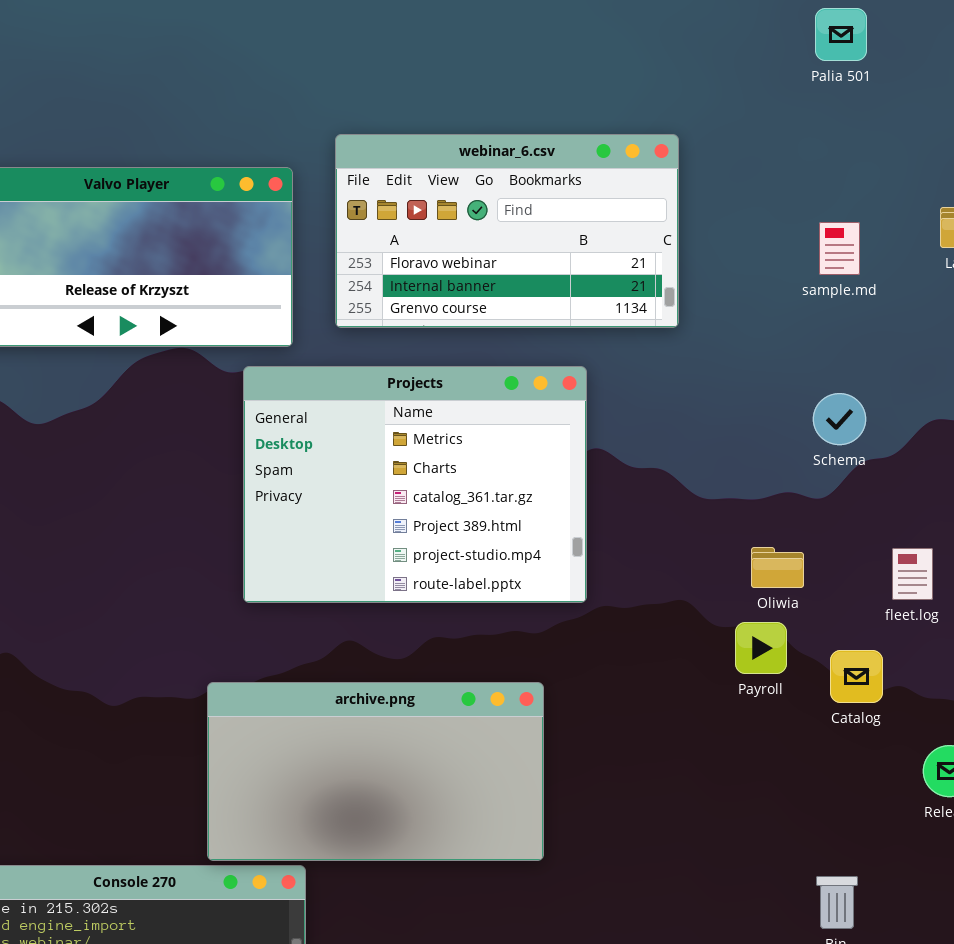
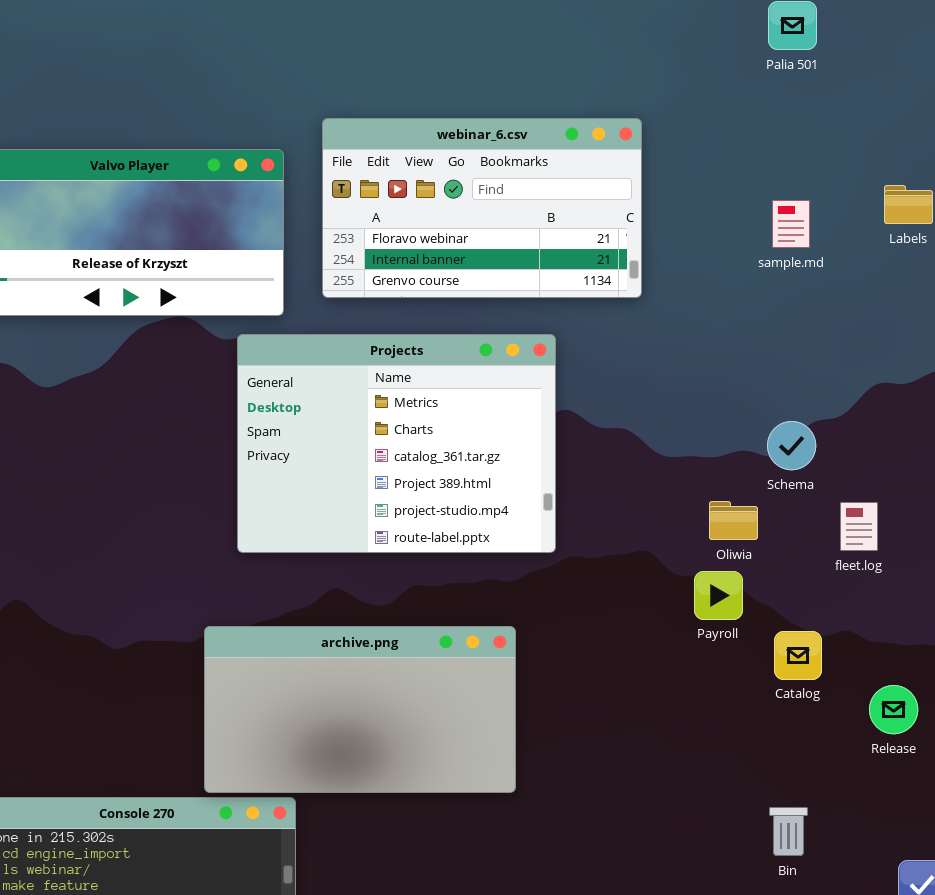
Schema: [813,393,866,445] -> [767,421,816,470], moved
Catalog: [830,650,883,703] -> [774,631,822,680], moved

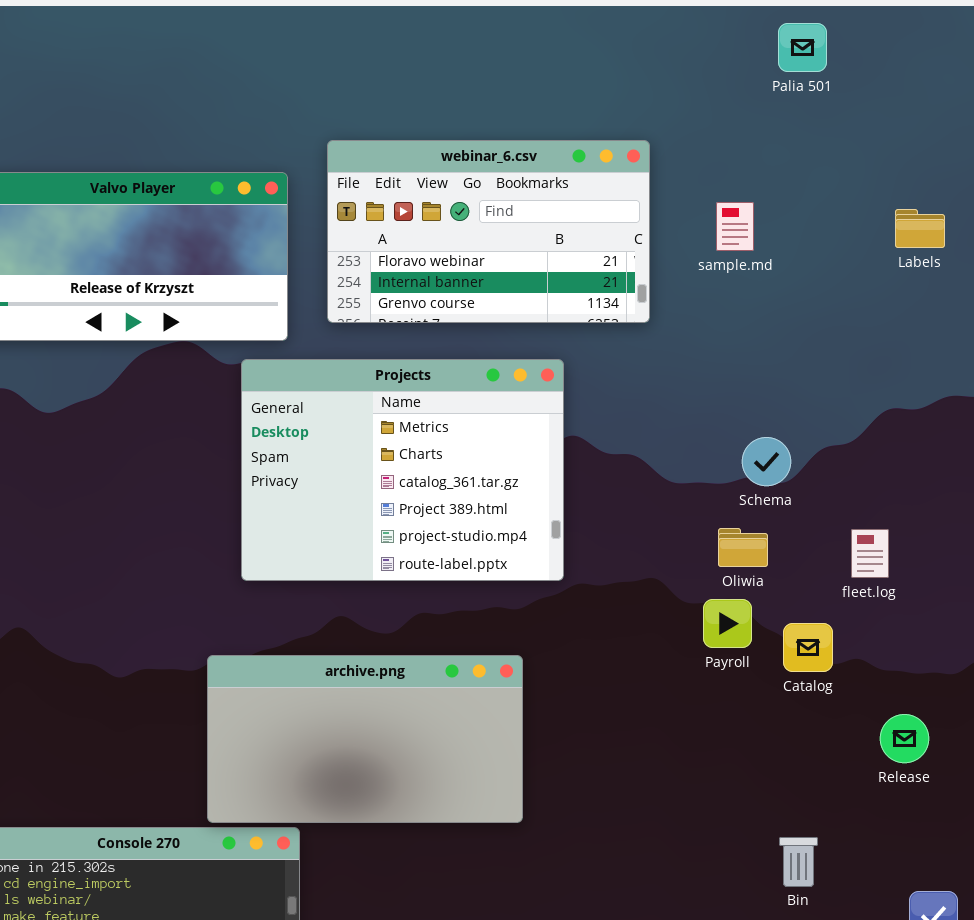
sample.md: [772,200,810,248] -> [716,202,754,251], moved
Schema: [767,421,816,470] -> [742,437,791,486], moved
Catalog: [774,631,822,680] -> [783,623,833,672], moved

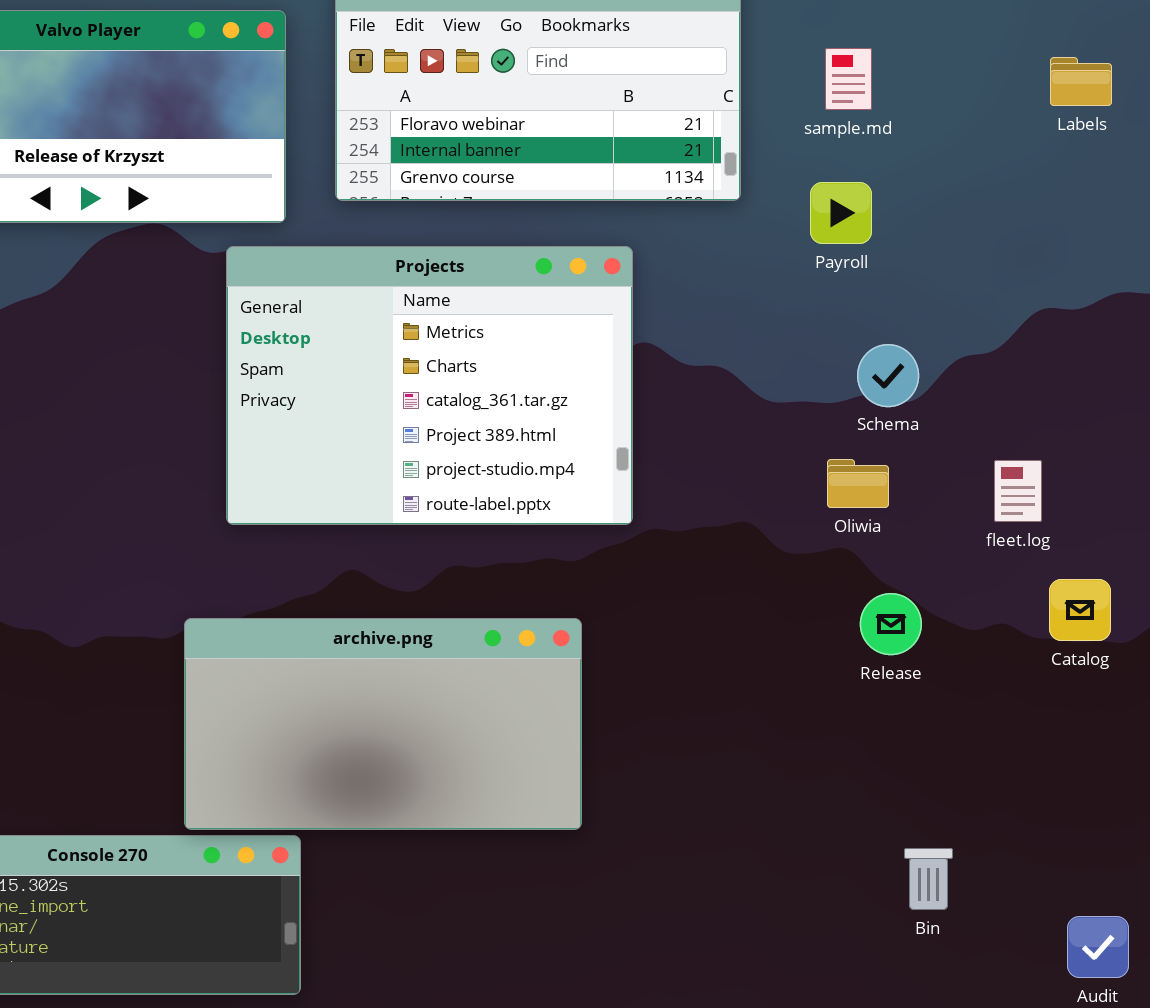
Payroll: [703,599,752,648] -> [810,182,872,244], moved
Catalog: [783,623,833,672] -> [1049,579,1111,641], moved
Release: [880,714,929,763] -> [860,593,922,655], moved

